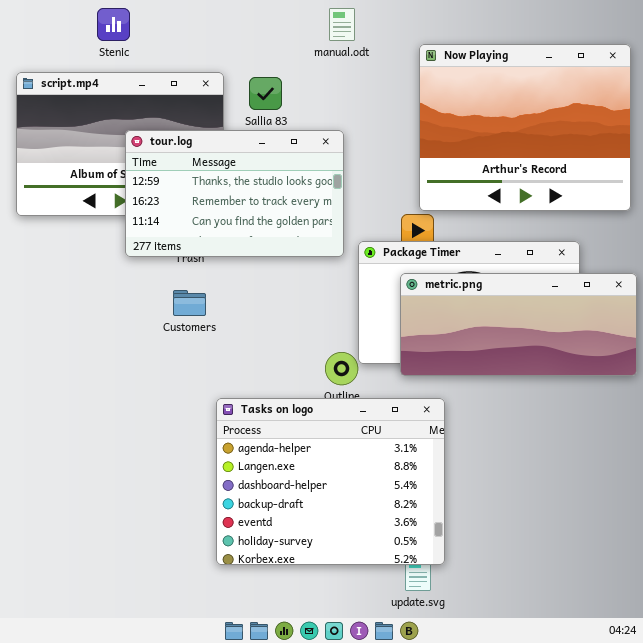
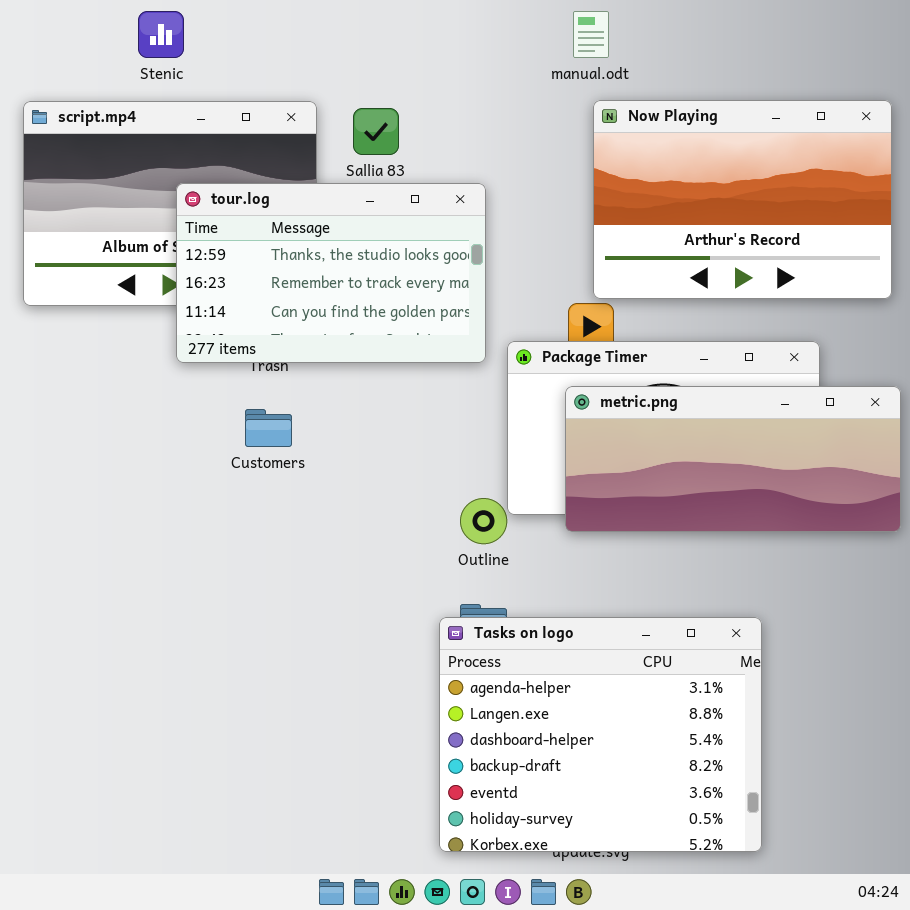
manual.odt: [329,8,355,41] -> [573,11,609,58], moved
Now Playing: [419,44,631,211] -> [593,100,892,299], resized
Tasks on logo: [216,398,445,565] -> [439,617,762,852], moved

